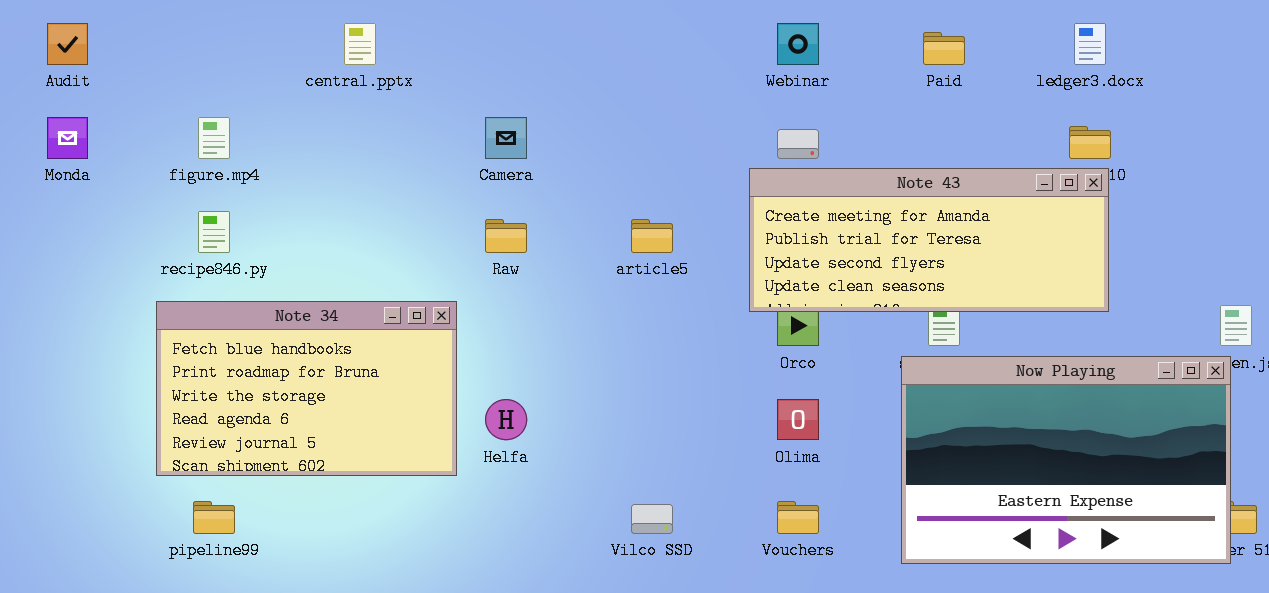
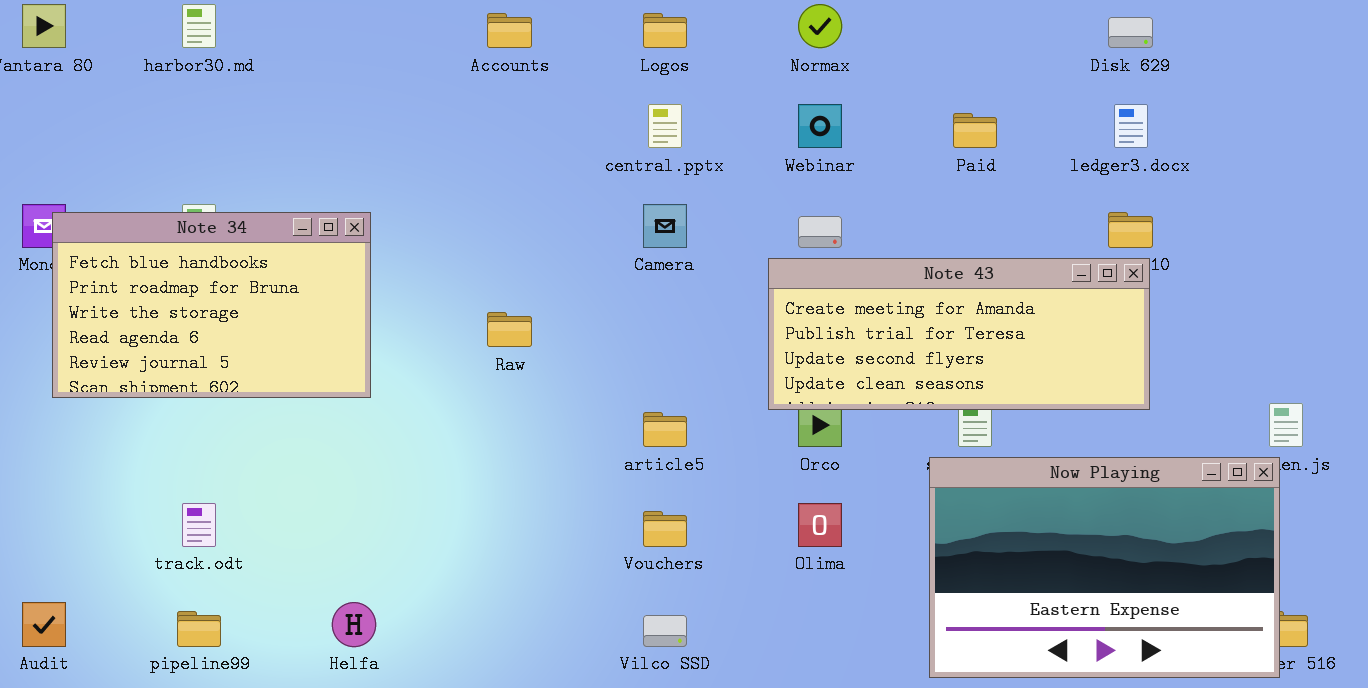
Audit: [47,23,88,65] -> [22,602,66,647], moved
central.pptx: [344,23,376,65] -> [648,104,682,148], moved
Camera: [485,117,527,159] -> [643,204,687,248], moved
article5: [631,219,673,253] -> [643,412,687,447], moved
Note 34: [156,301,457,476] -> [52,212,371,398], moved
Helfa: [485,399,527,440] -> [332,602,376,647], moved
Vouchers: [777,501,819,534] -> [643,511,687,547], moved

